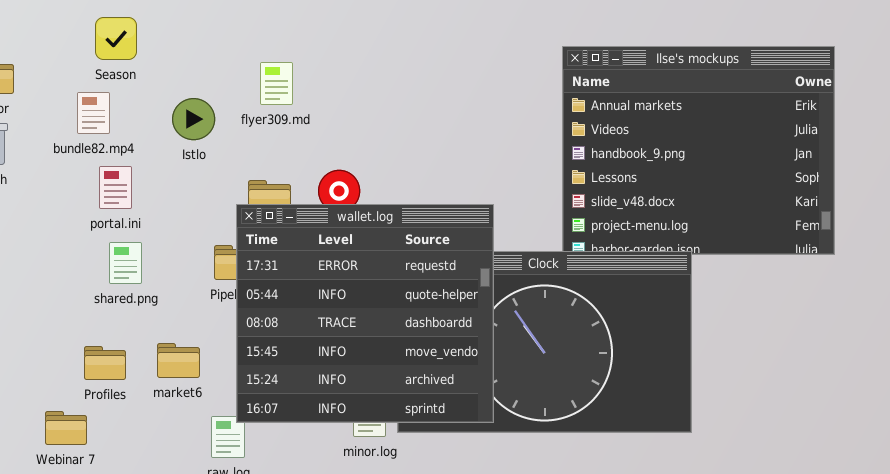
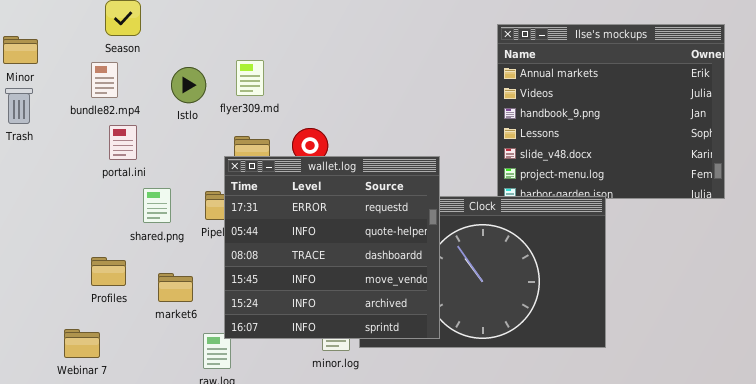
flyer309.md: [260,62,293,105] -> [236,60,264,96], moved
shared.png: [109,242,142,284] -> [143,188,171,223], moved
Profiles: [84,346,126,380] -> [91,257,126,286], moved

